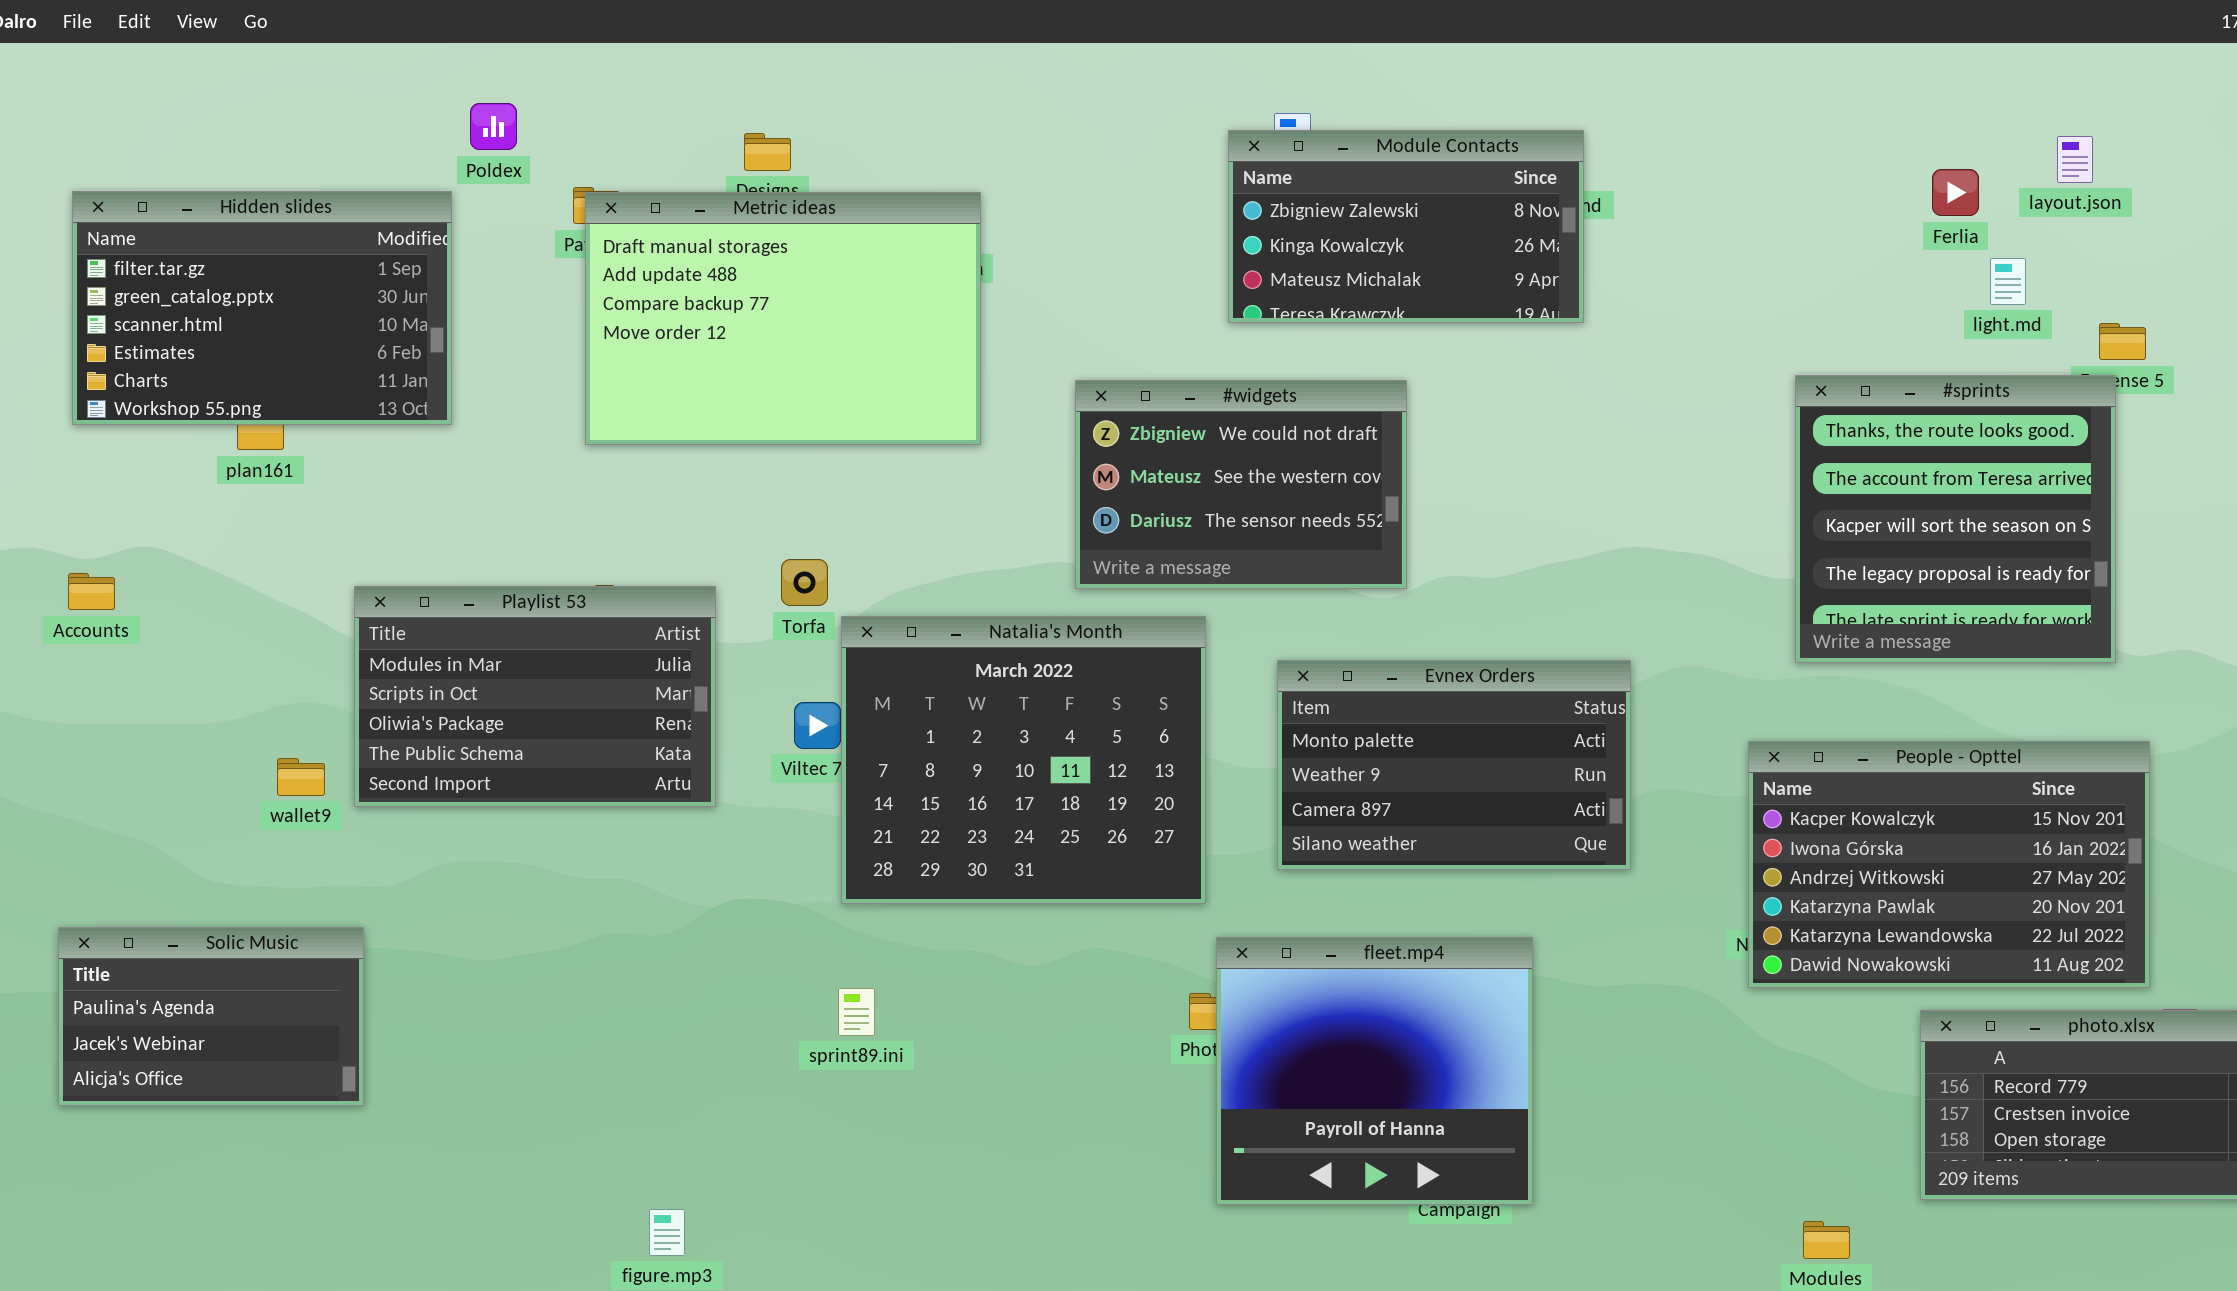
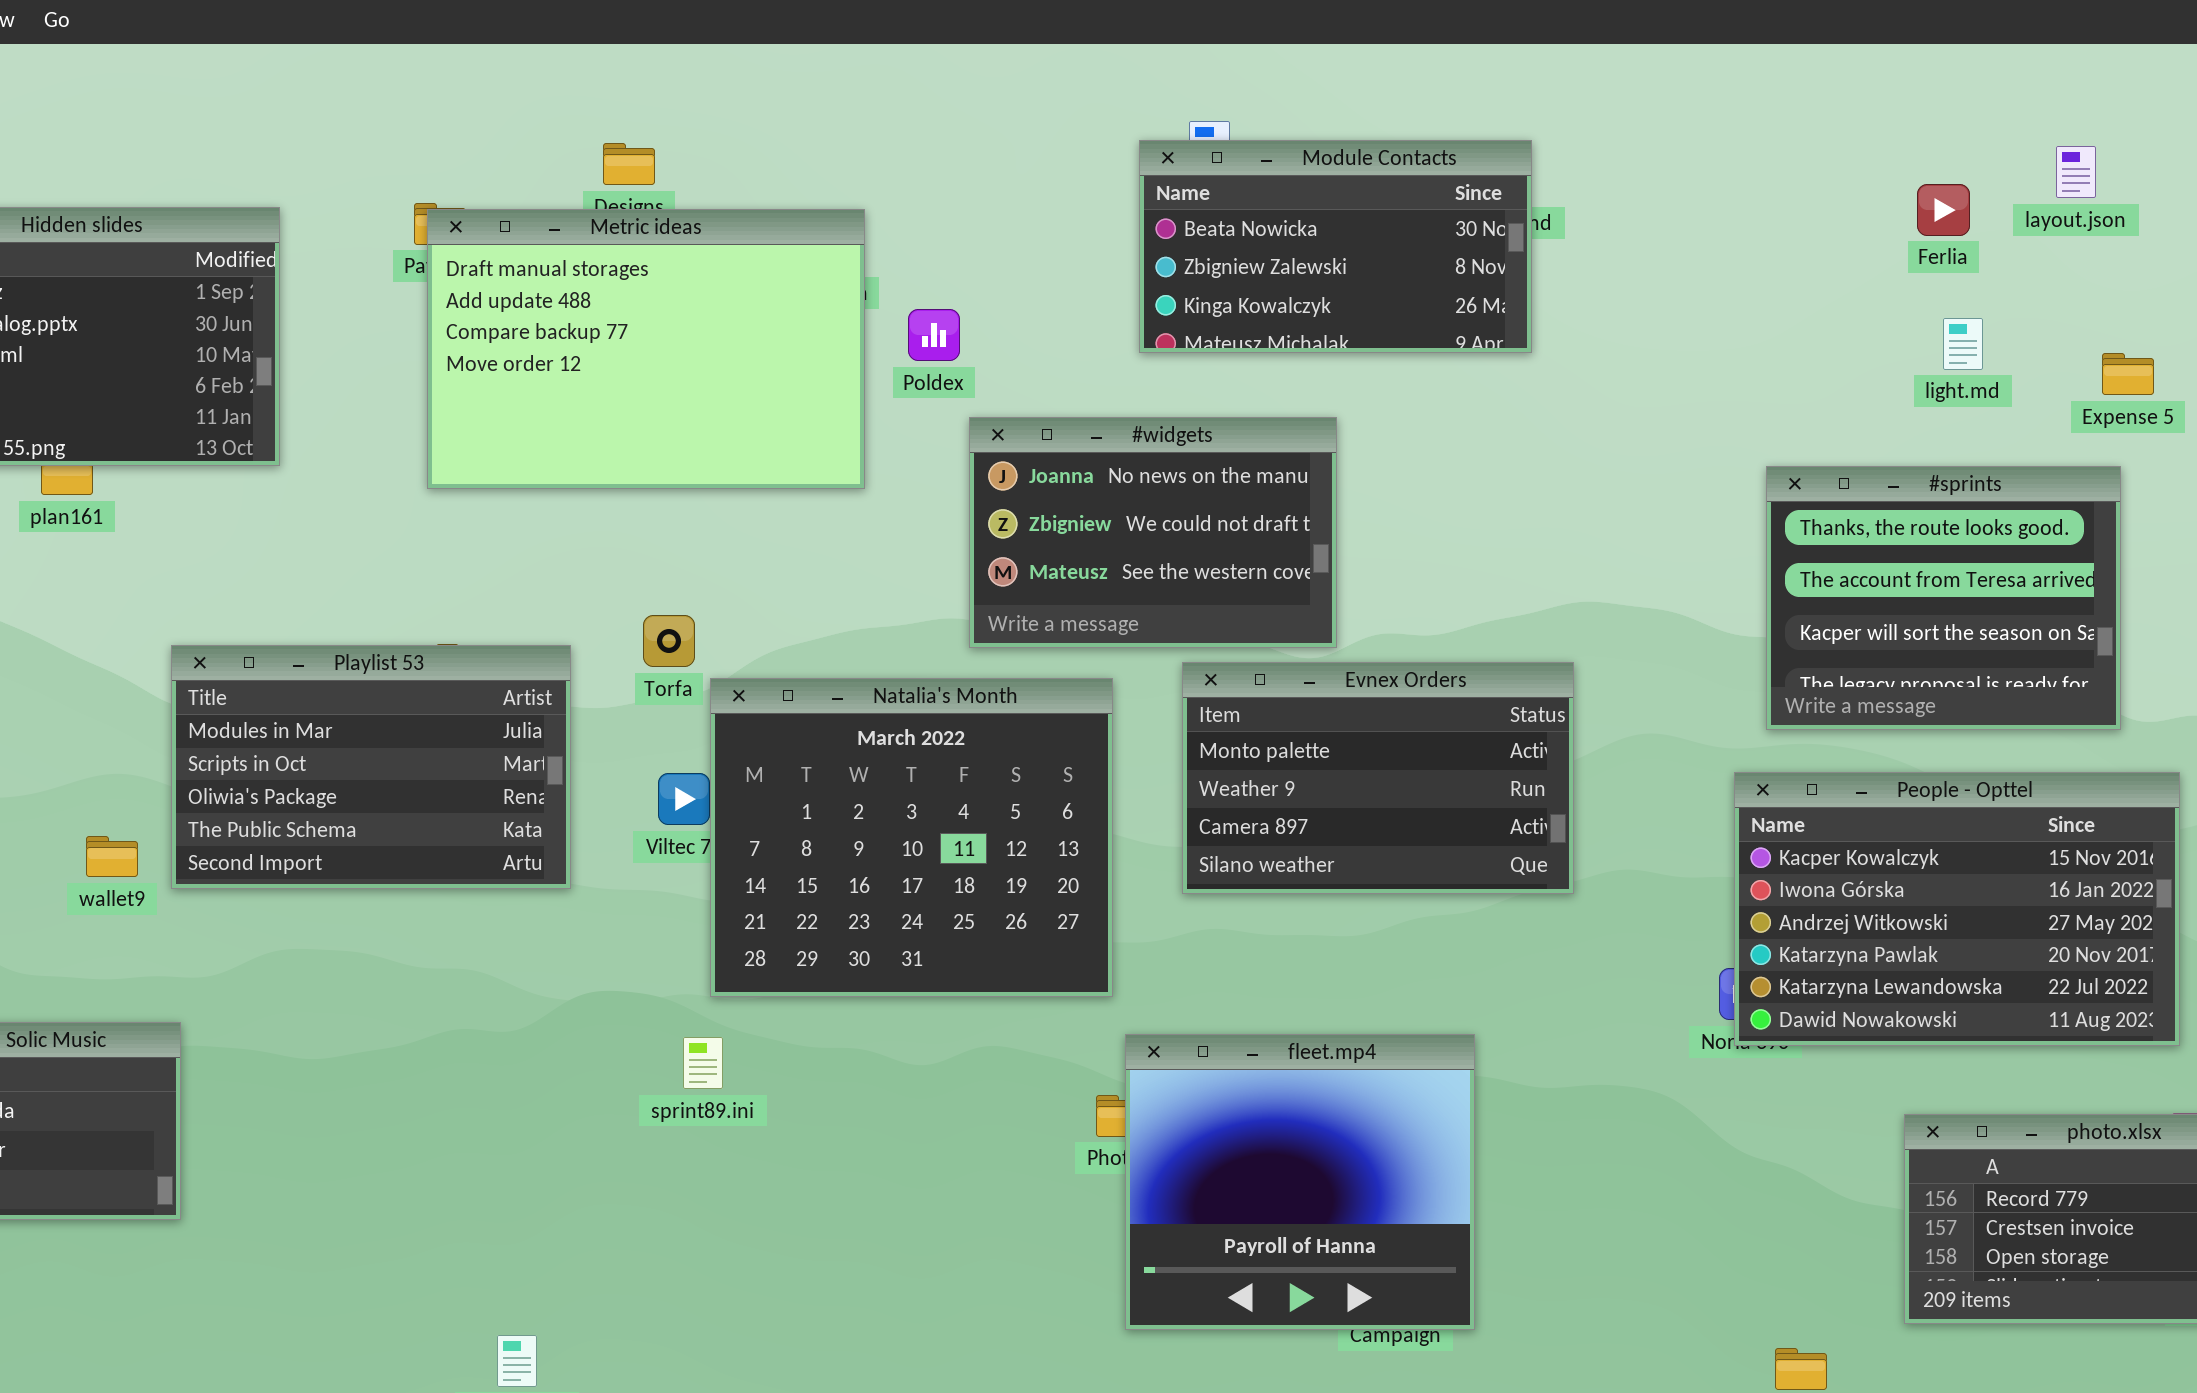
Poldex: [470,103,517,150] -> [908,309,960,361], moved
Module Contacts: [1228,130,1584,323] -> [1139,140,1532,353], scrolled up 1 row
light.md: [1990,258,2026,305] -> [1943,318,1983,370], moved
#sprints: [1795,375,2116,663] -> [1766,466,2121,730], resized
#widgets: [1075,380,1407,589] -> [969,417,1337,648], scrolled up 1 row
Evnex Orders: [1277,660,1631,870] -> [1182,662,1574,894], moved
People - Opttel: [1748,741,2150,988] -> [1734,772,2180,1046], moved
sprint89.ini: [838,988,875,1036] -> [683,1037,723,1089], moved

